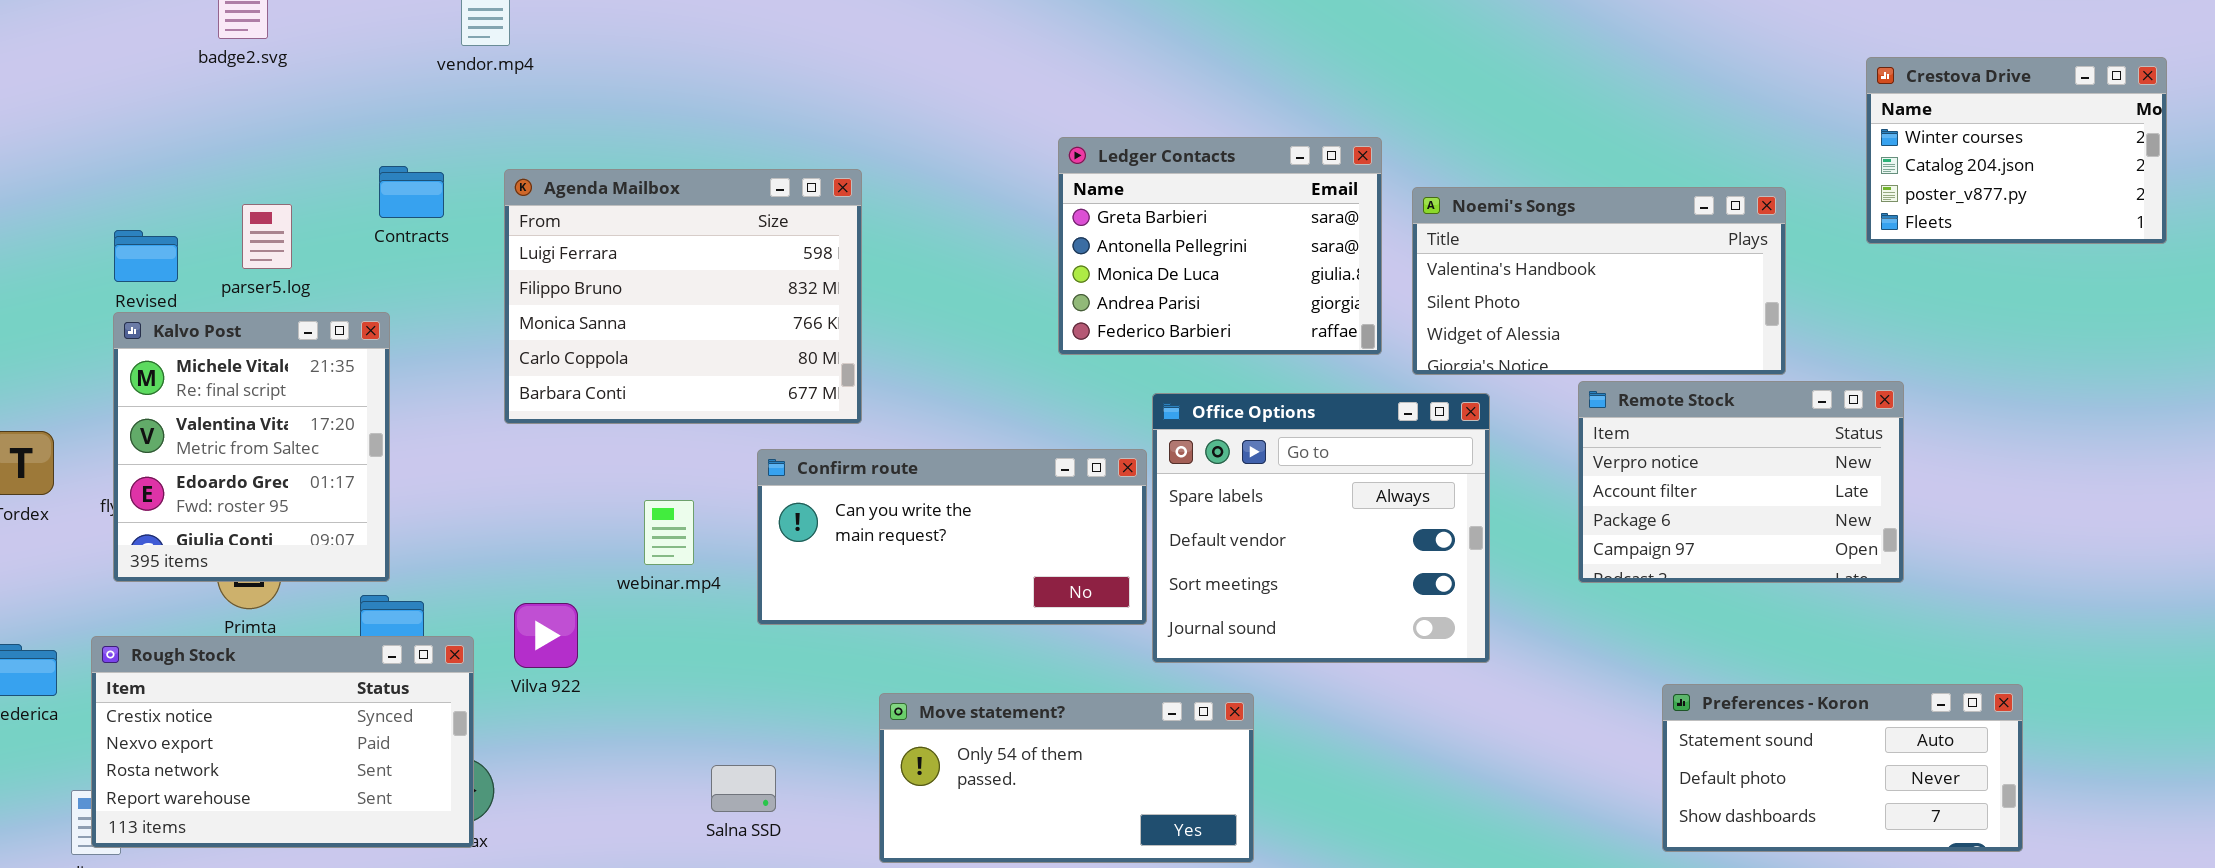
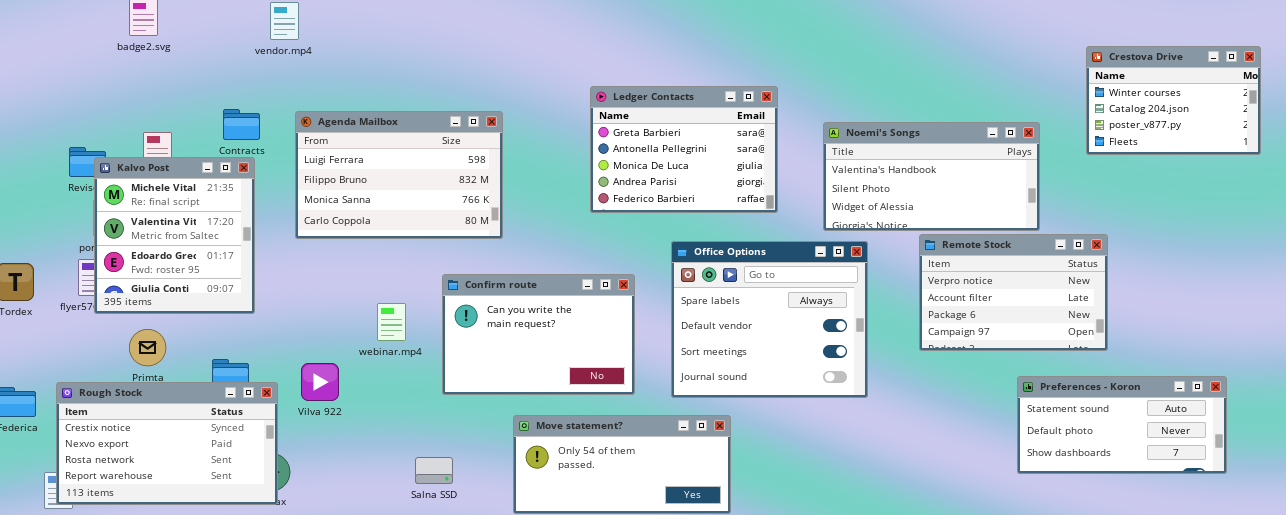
Ledger Contacts: [1058,137,1382,355] -> [590,86,778,213], moved
Agenda Mailbox: [504,169,862,424] -> [295,111,503,239], resized
Kalvo Post: [113,312,390,582] -> [94,157,255,314], moved
Confirm route: [757,449,1147,625] -> [442,274,635,395], resized
Preferences - Koron: [1662,684,2023,852] -> [1017,376,1227,474], moved

